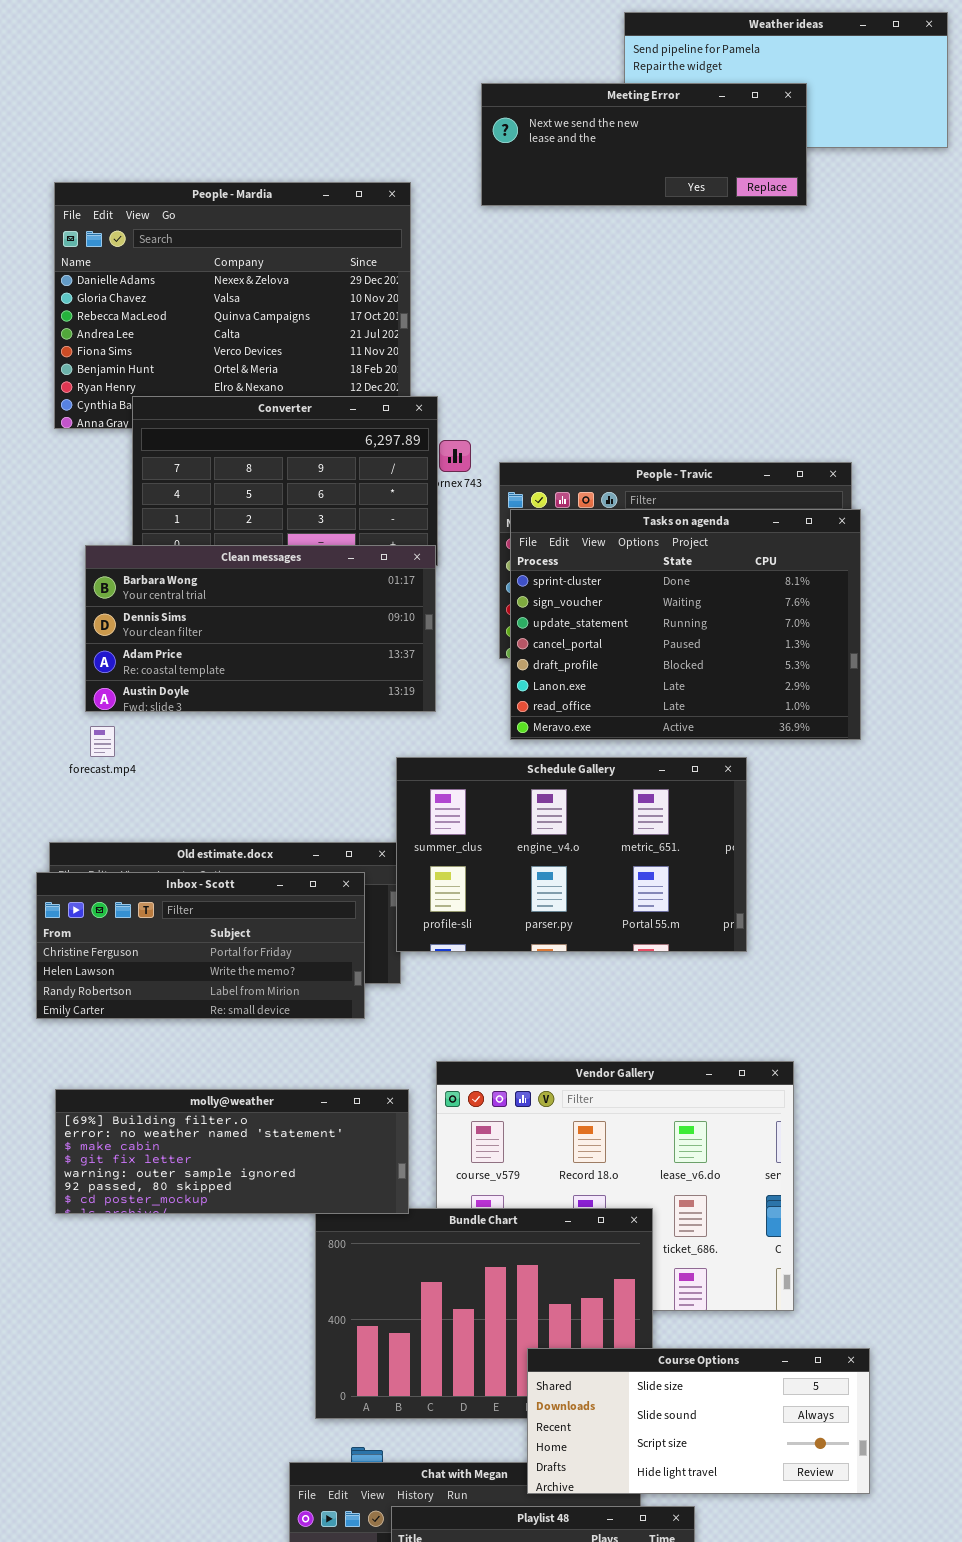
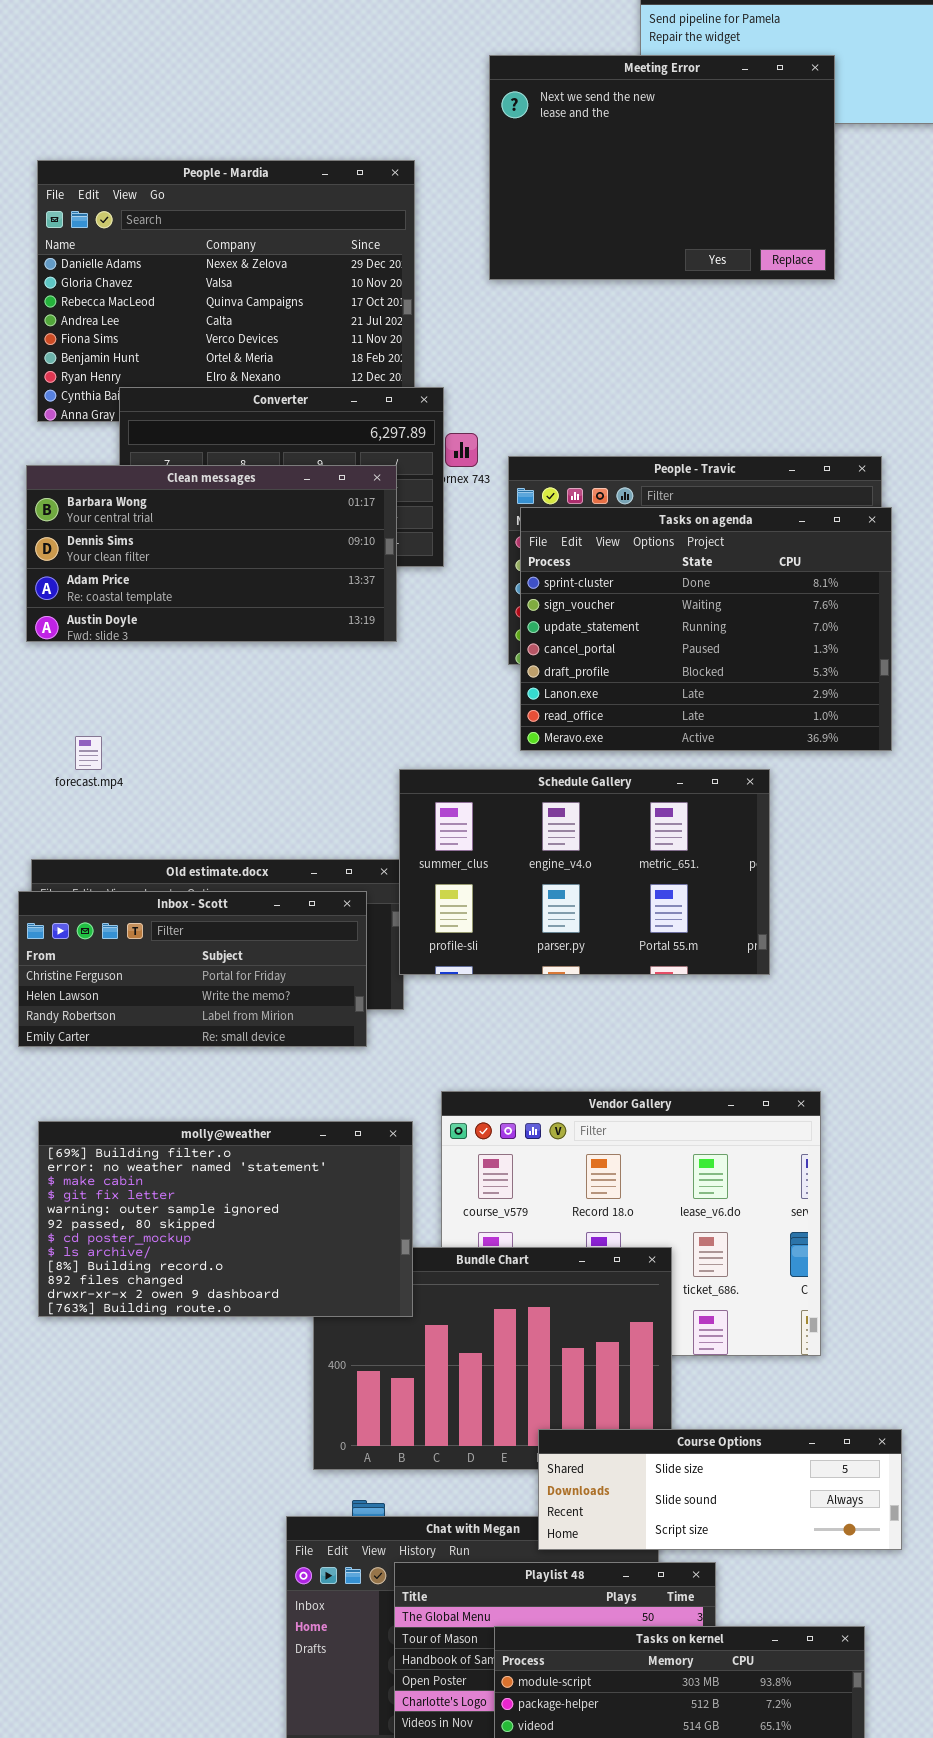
Meeting Error: [481,83,807,206] -> [489,55,835,280], resized
Clean messages: [85,545,436,712] -> [26,465,397,642], moved
molly@weather: [55,1089,409,1214] -> [38,1121,413,1317], resized
Course Options: [527,1348,870,1494] -> [538,1429,902,1550], resized

